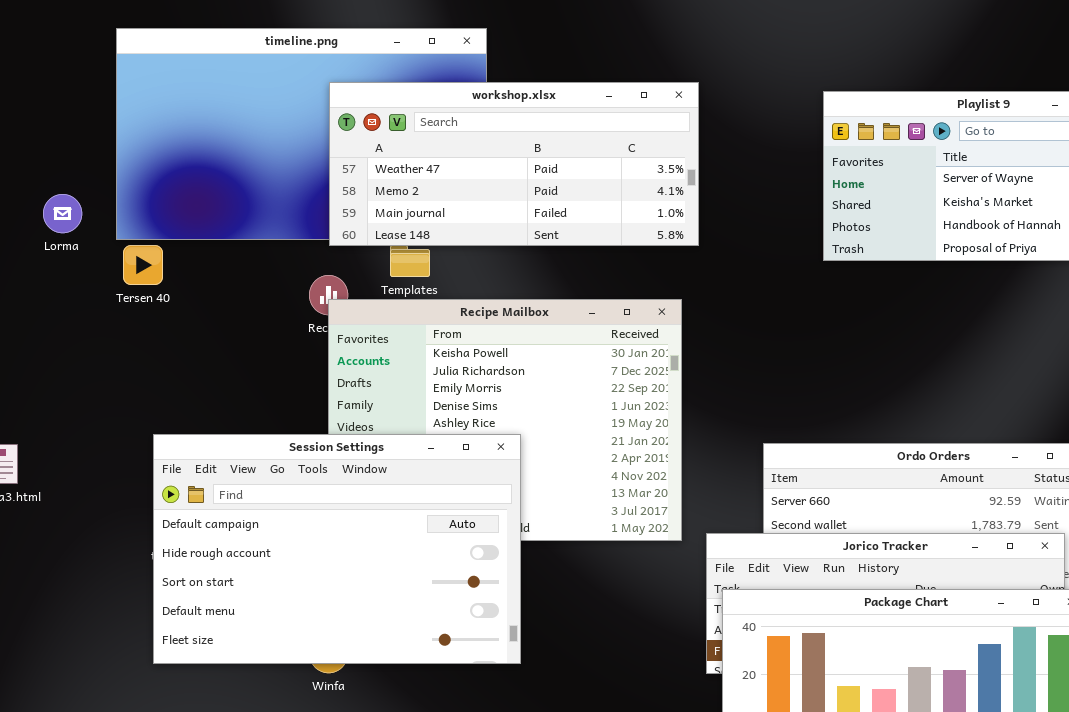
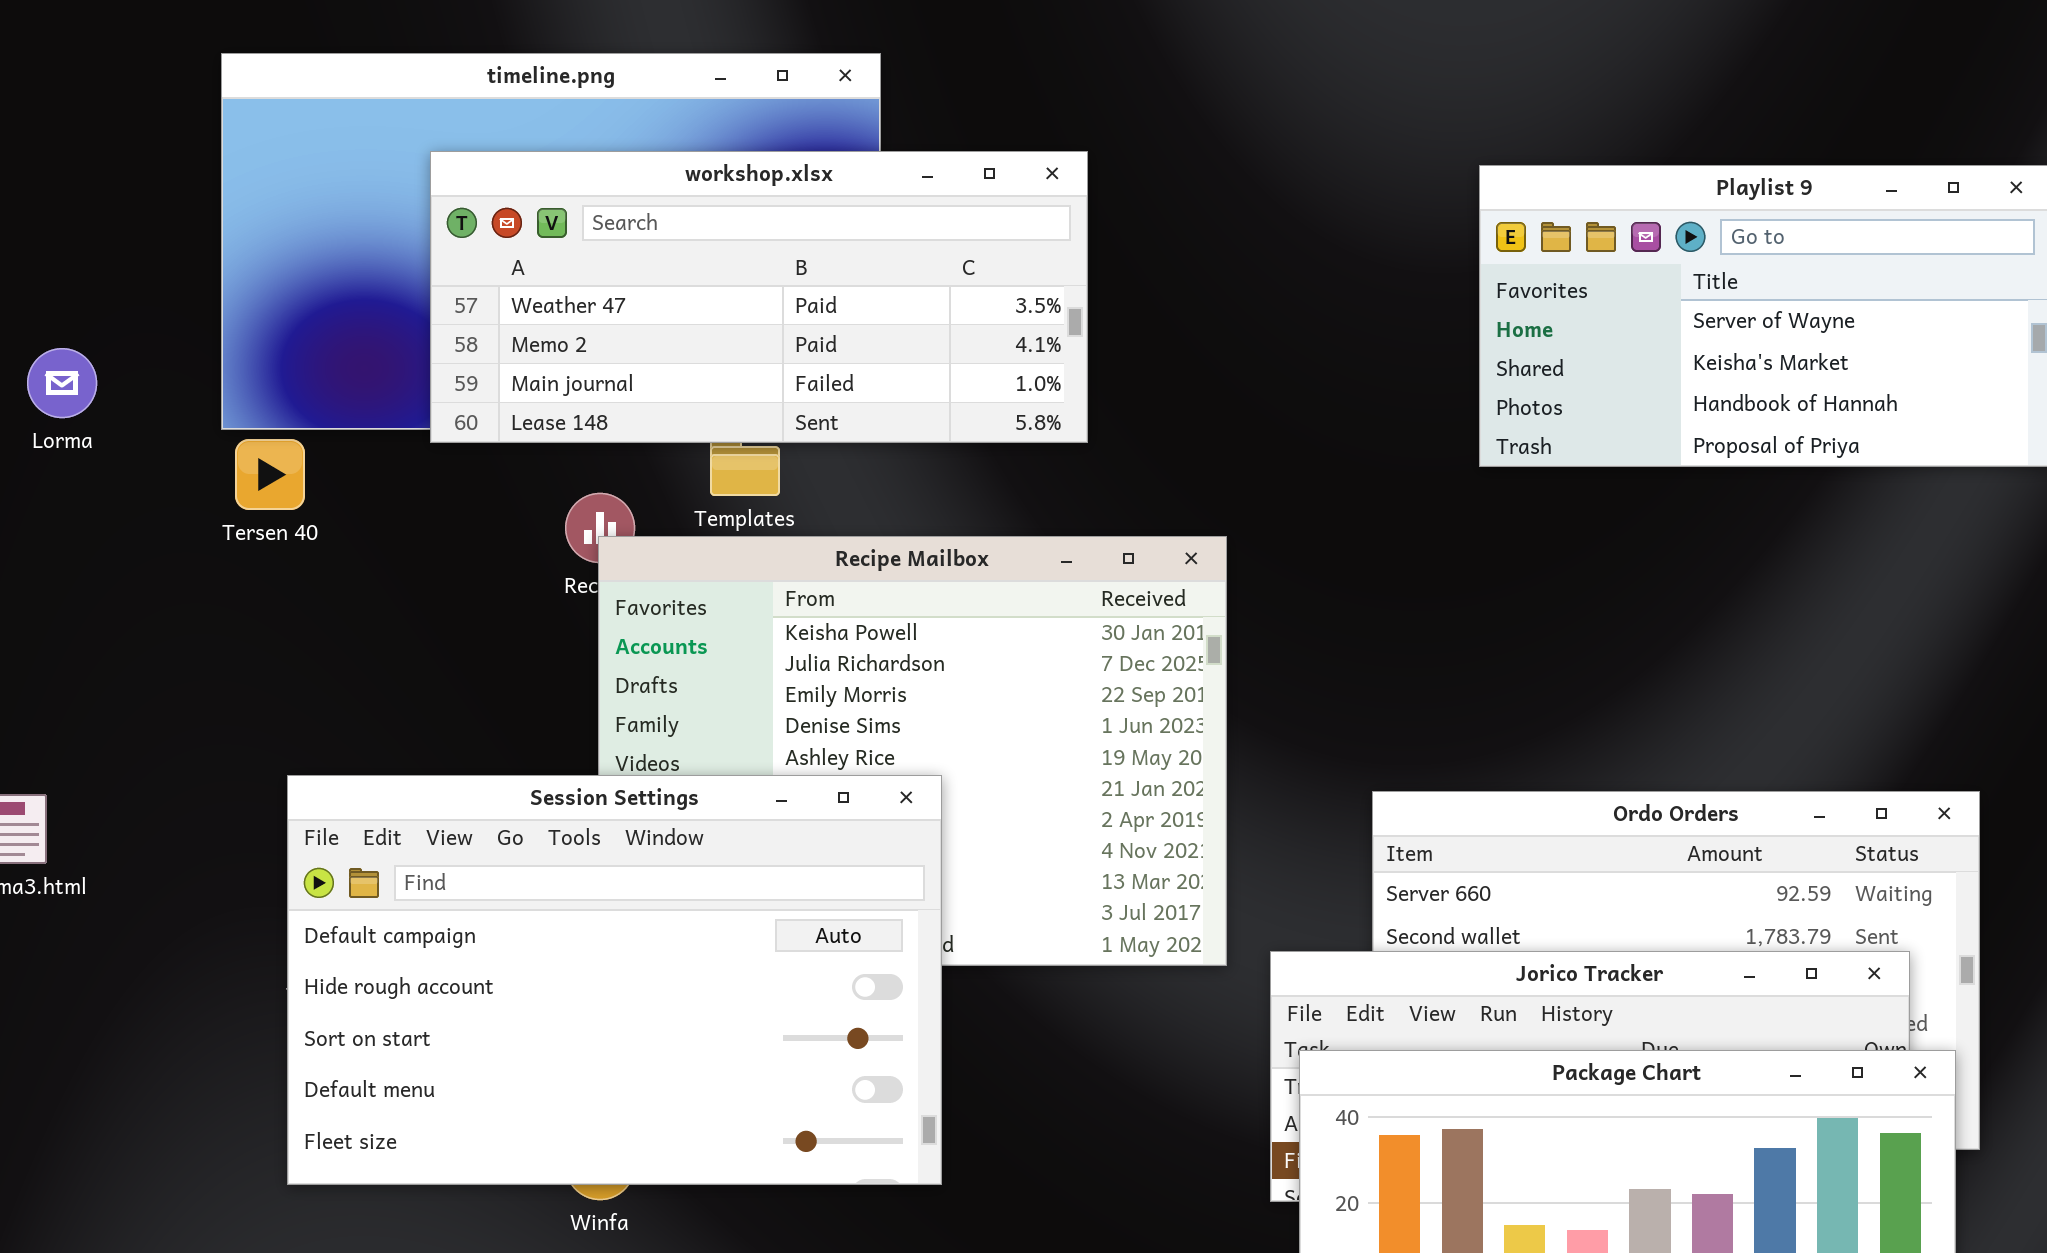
workshop.xlsx: [329,82,699,246] -> [430,151,1088,443], moved
Lorma: [43,194,82,233] -> [27,348,97,418], moved

